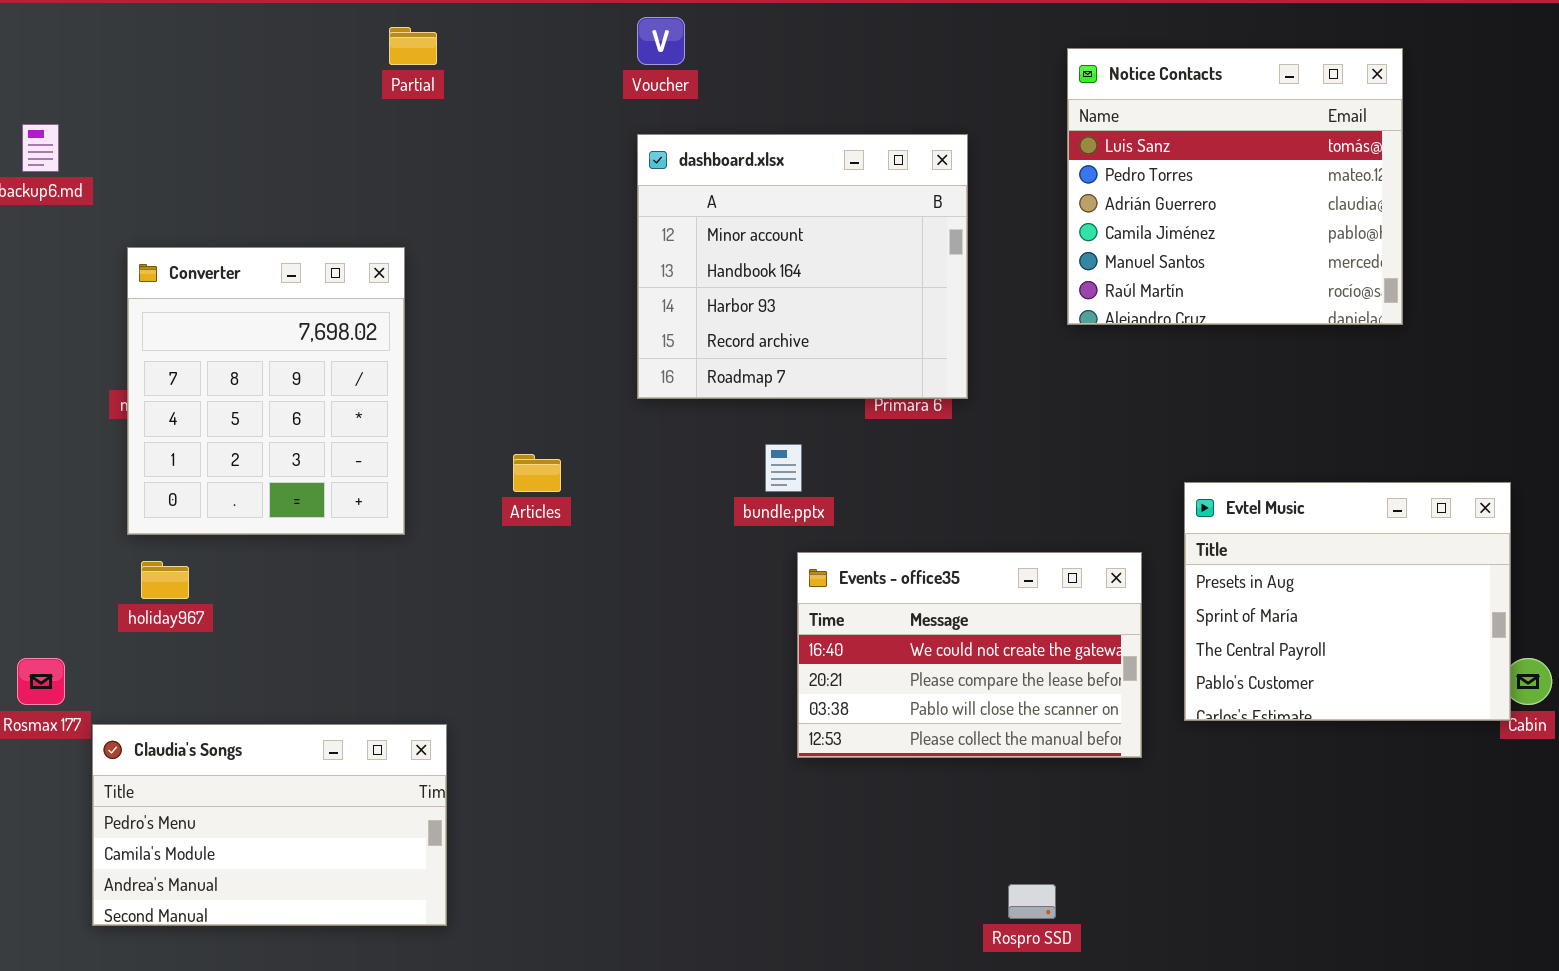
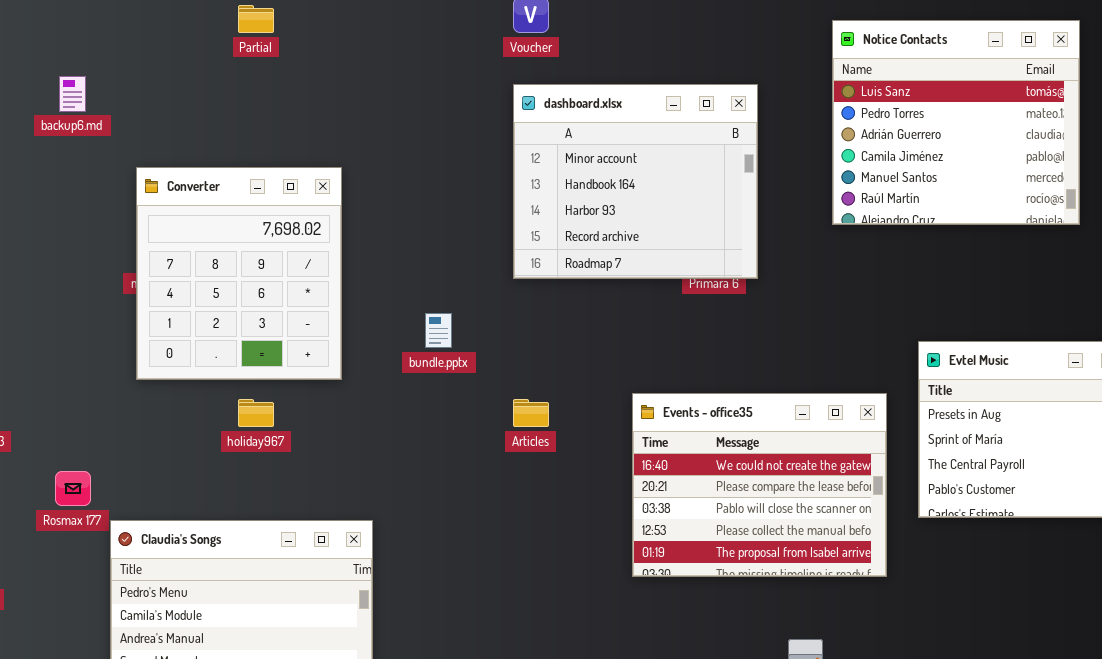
Partial: [389,27,437,65] -> [238,5,274,33], moved
bundle.pptx: [765,444,802,492] -> [425,313,452,348], moved
Articles: [513,454,561,492] -> [513,399,549,427], moved
Events - office35: [797,552,1142,758] -> [632,393,887,577], resized
holiday967: [141,561,189,599] -> [238,399,274,427], moved

